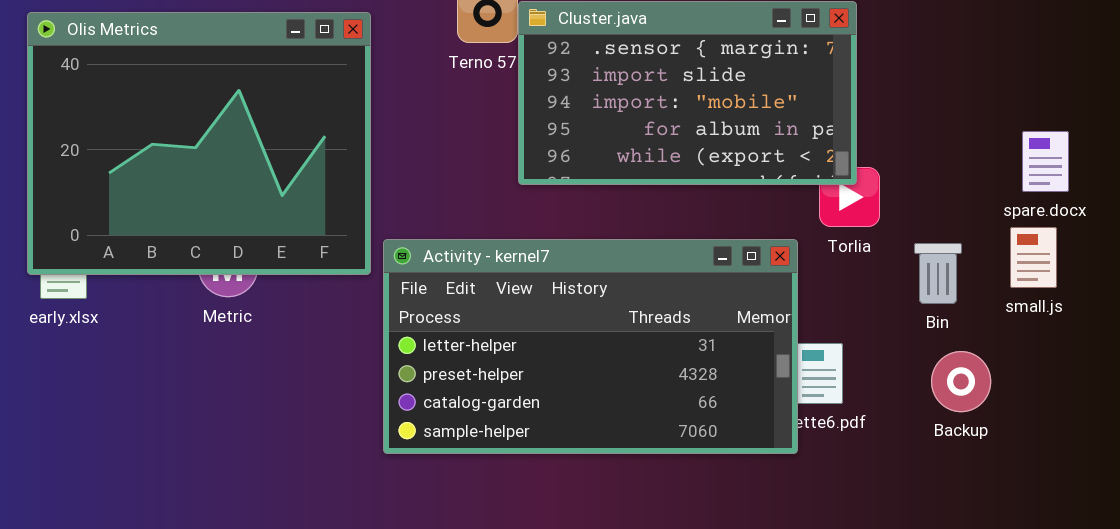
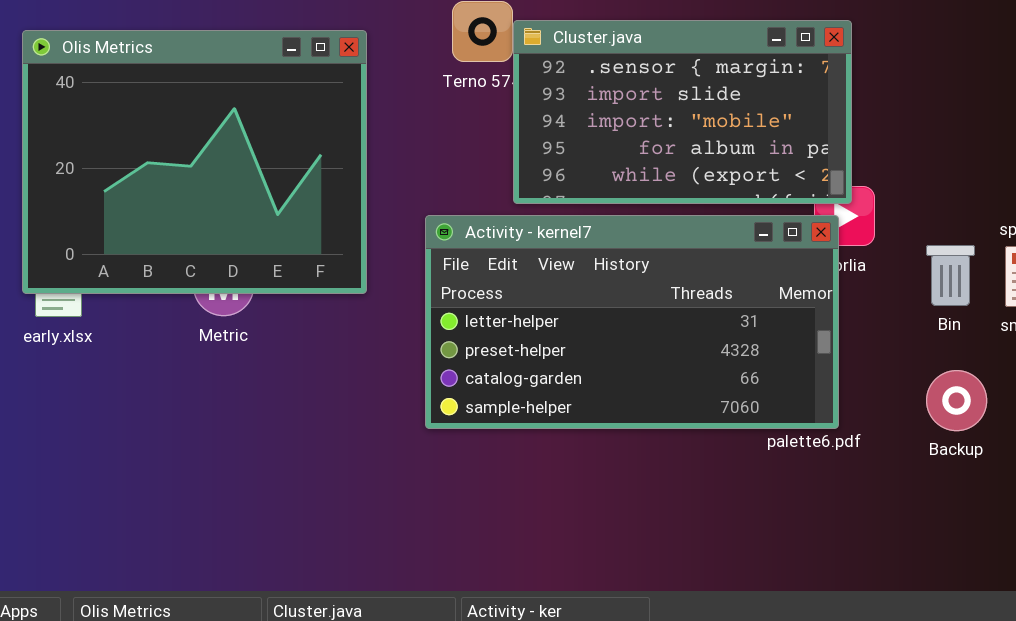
Activity - kernel7: [383,239,798,454] -> [425,215,839,429], moved
Bin: [914,243,962,304] -> [926,245,975,306], moved

